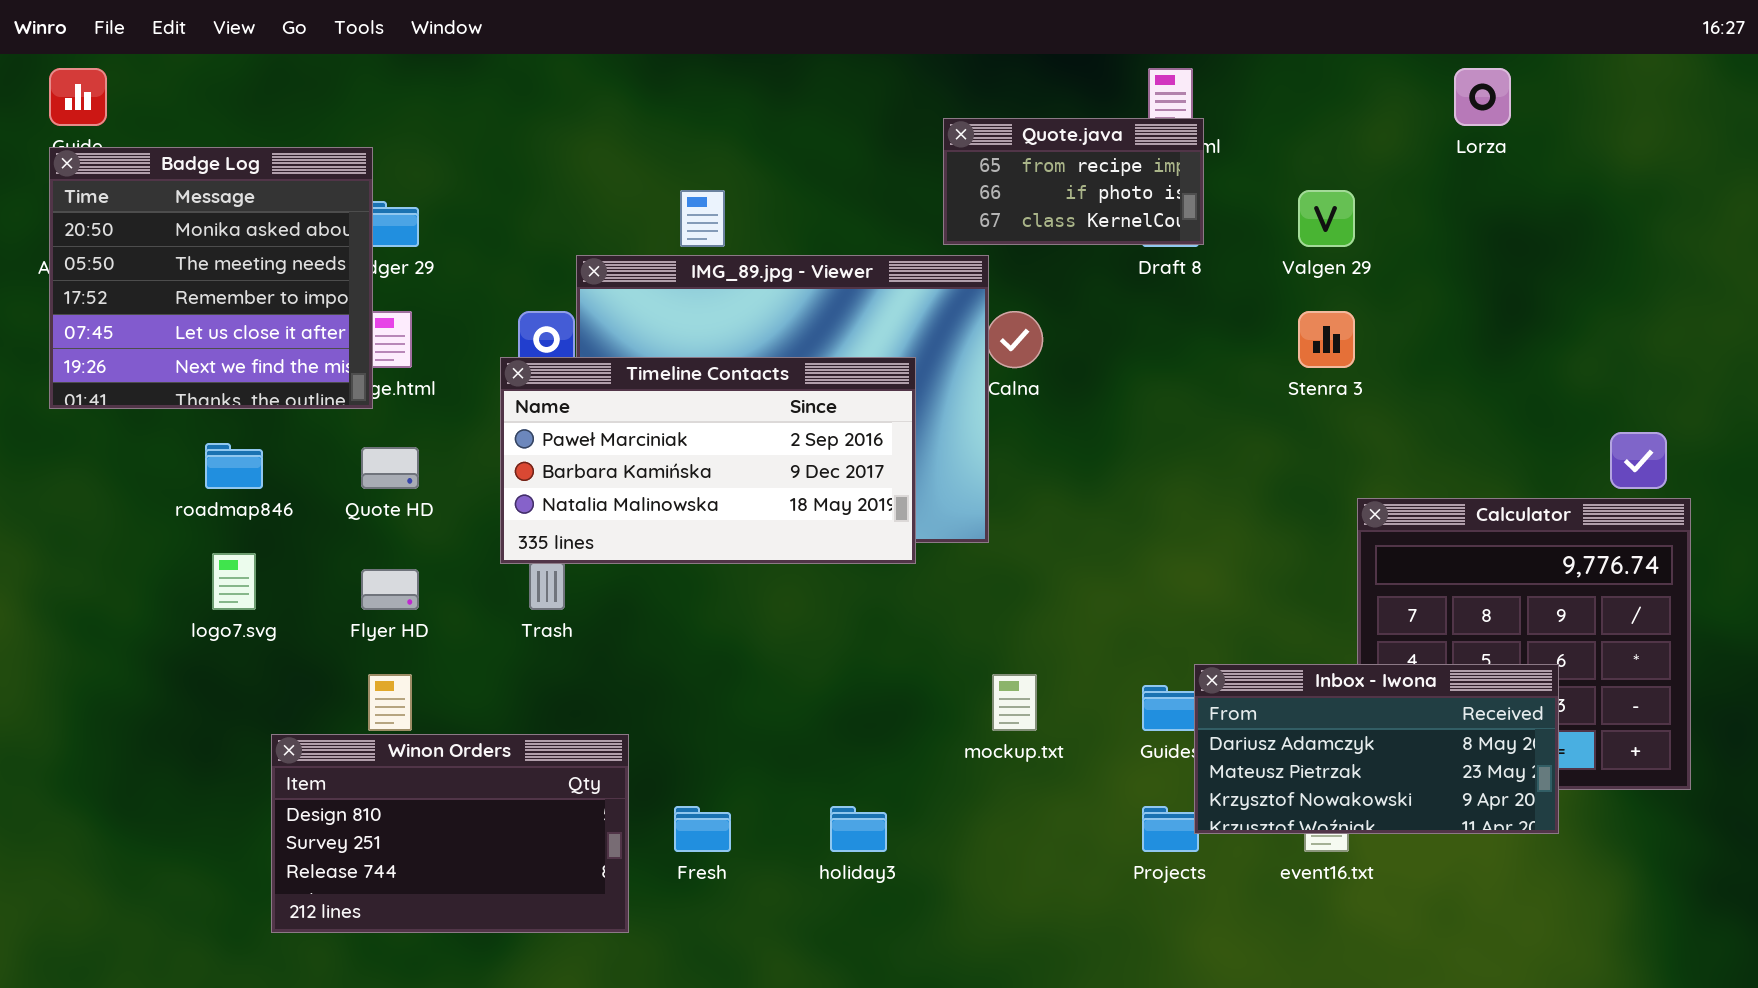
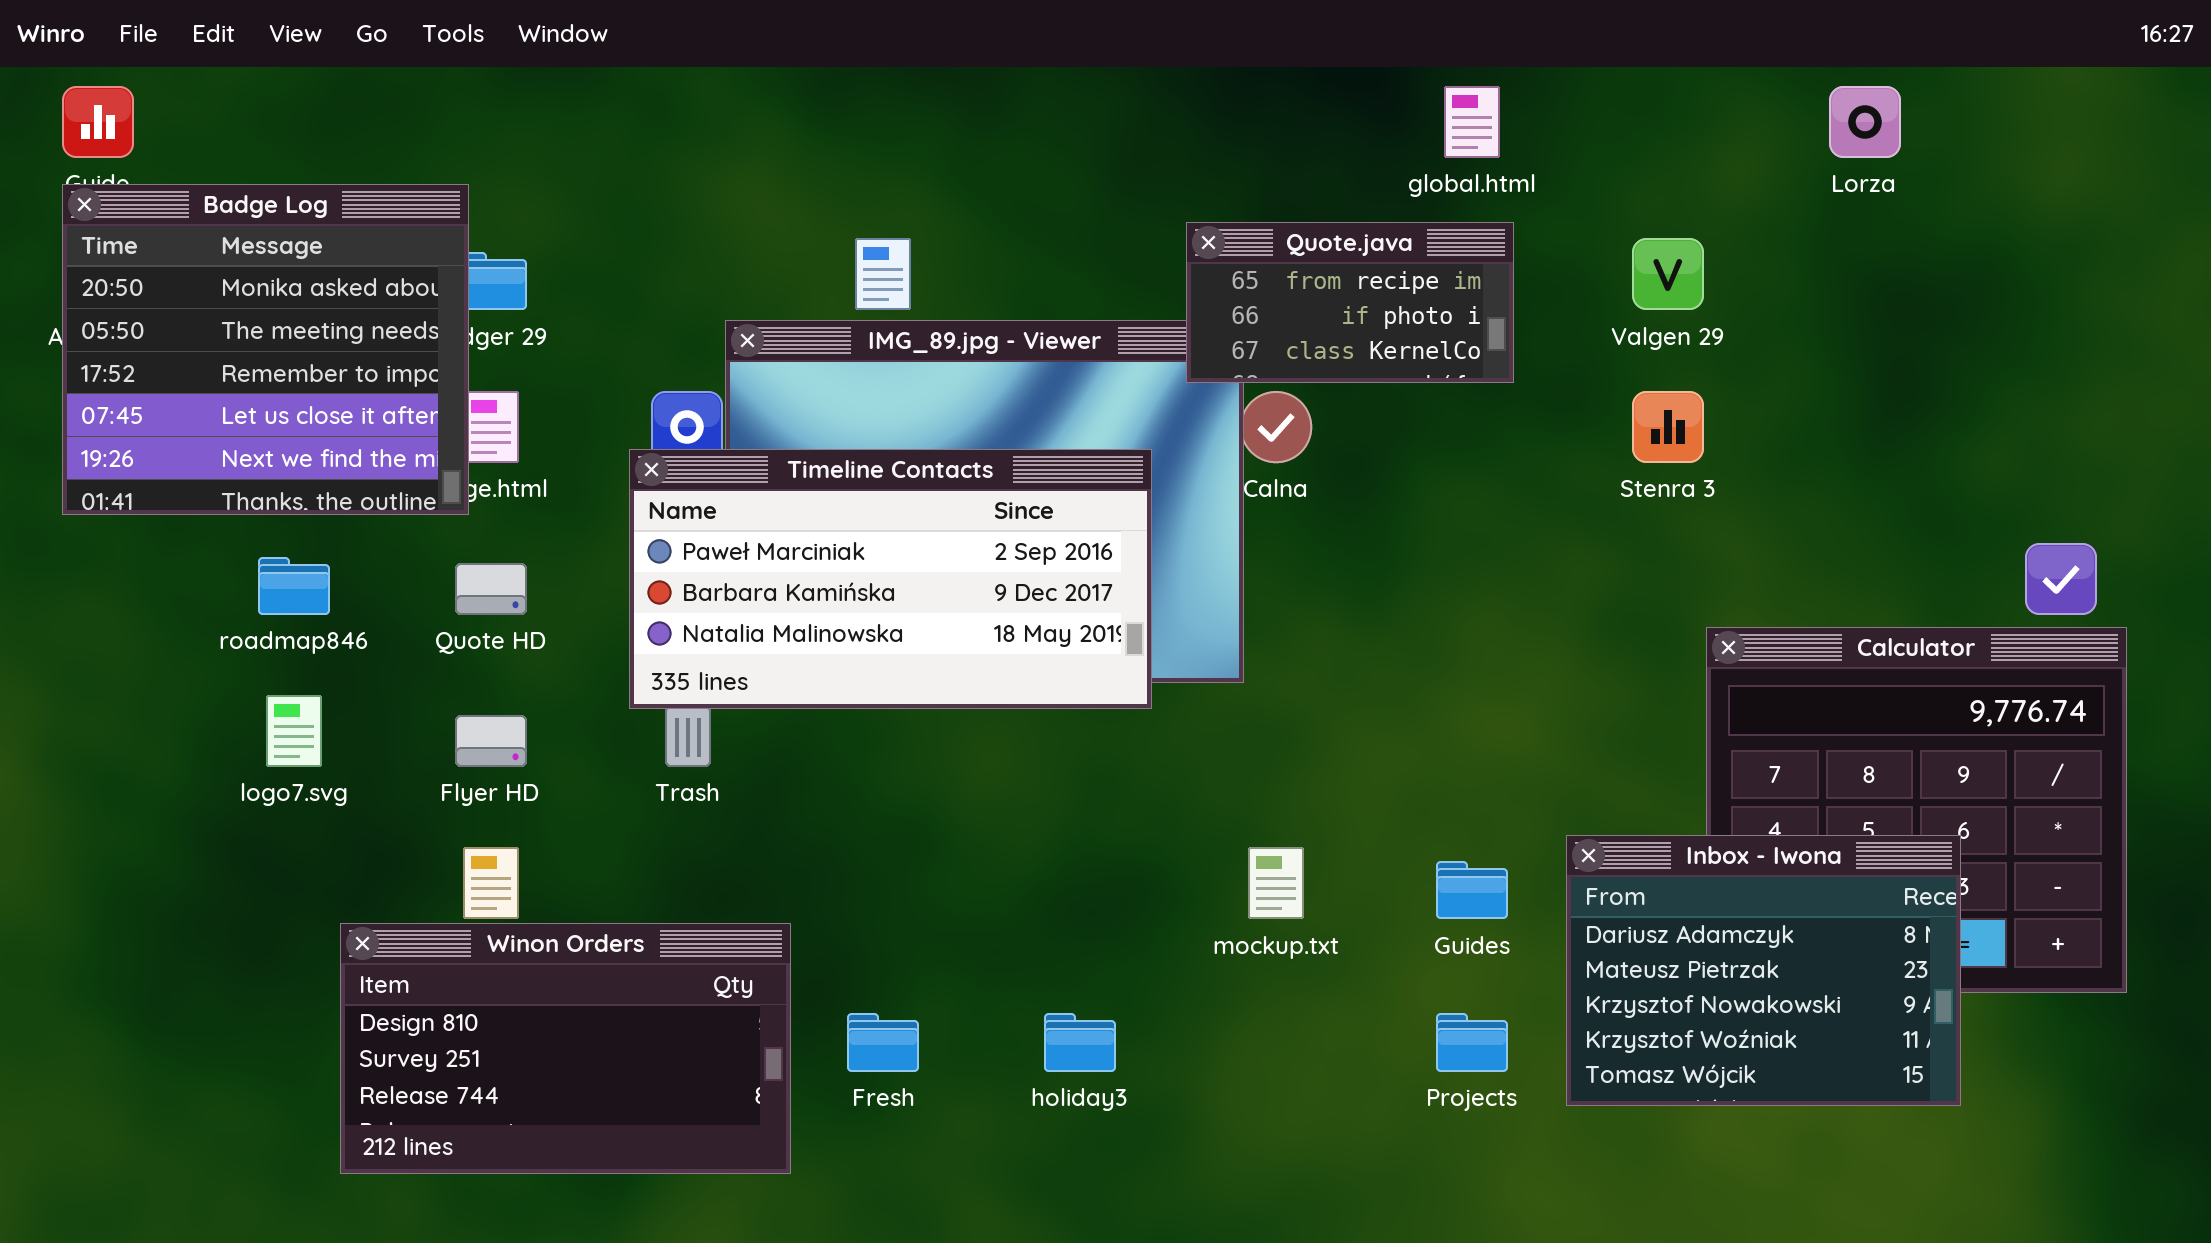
Quote.java: [943,118,1204,245] -> [1186,222,1514,383], moved
Inbox - Iwona: [1194,664,1559,834] -> [1566,835,1961,1106], resized

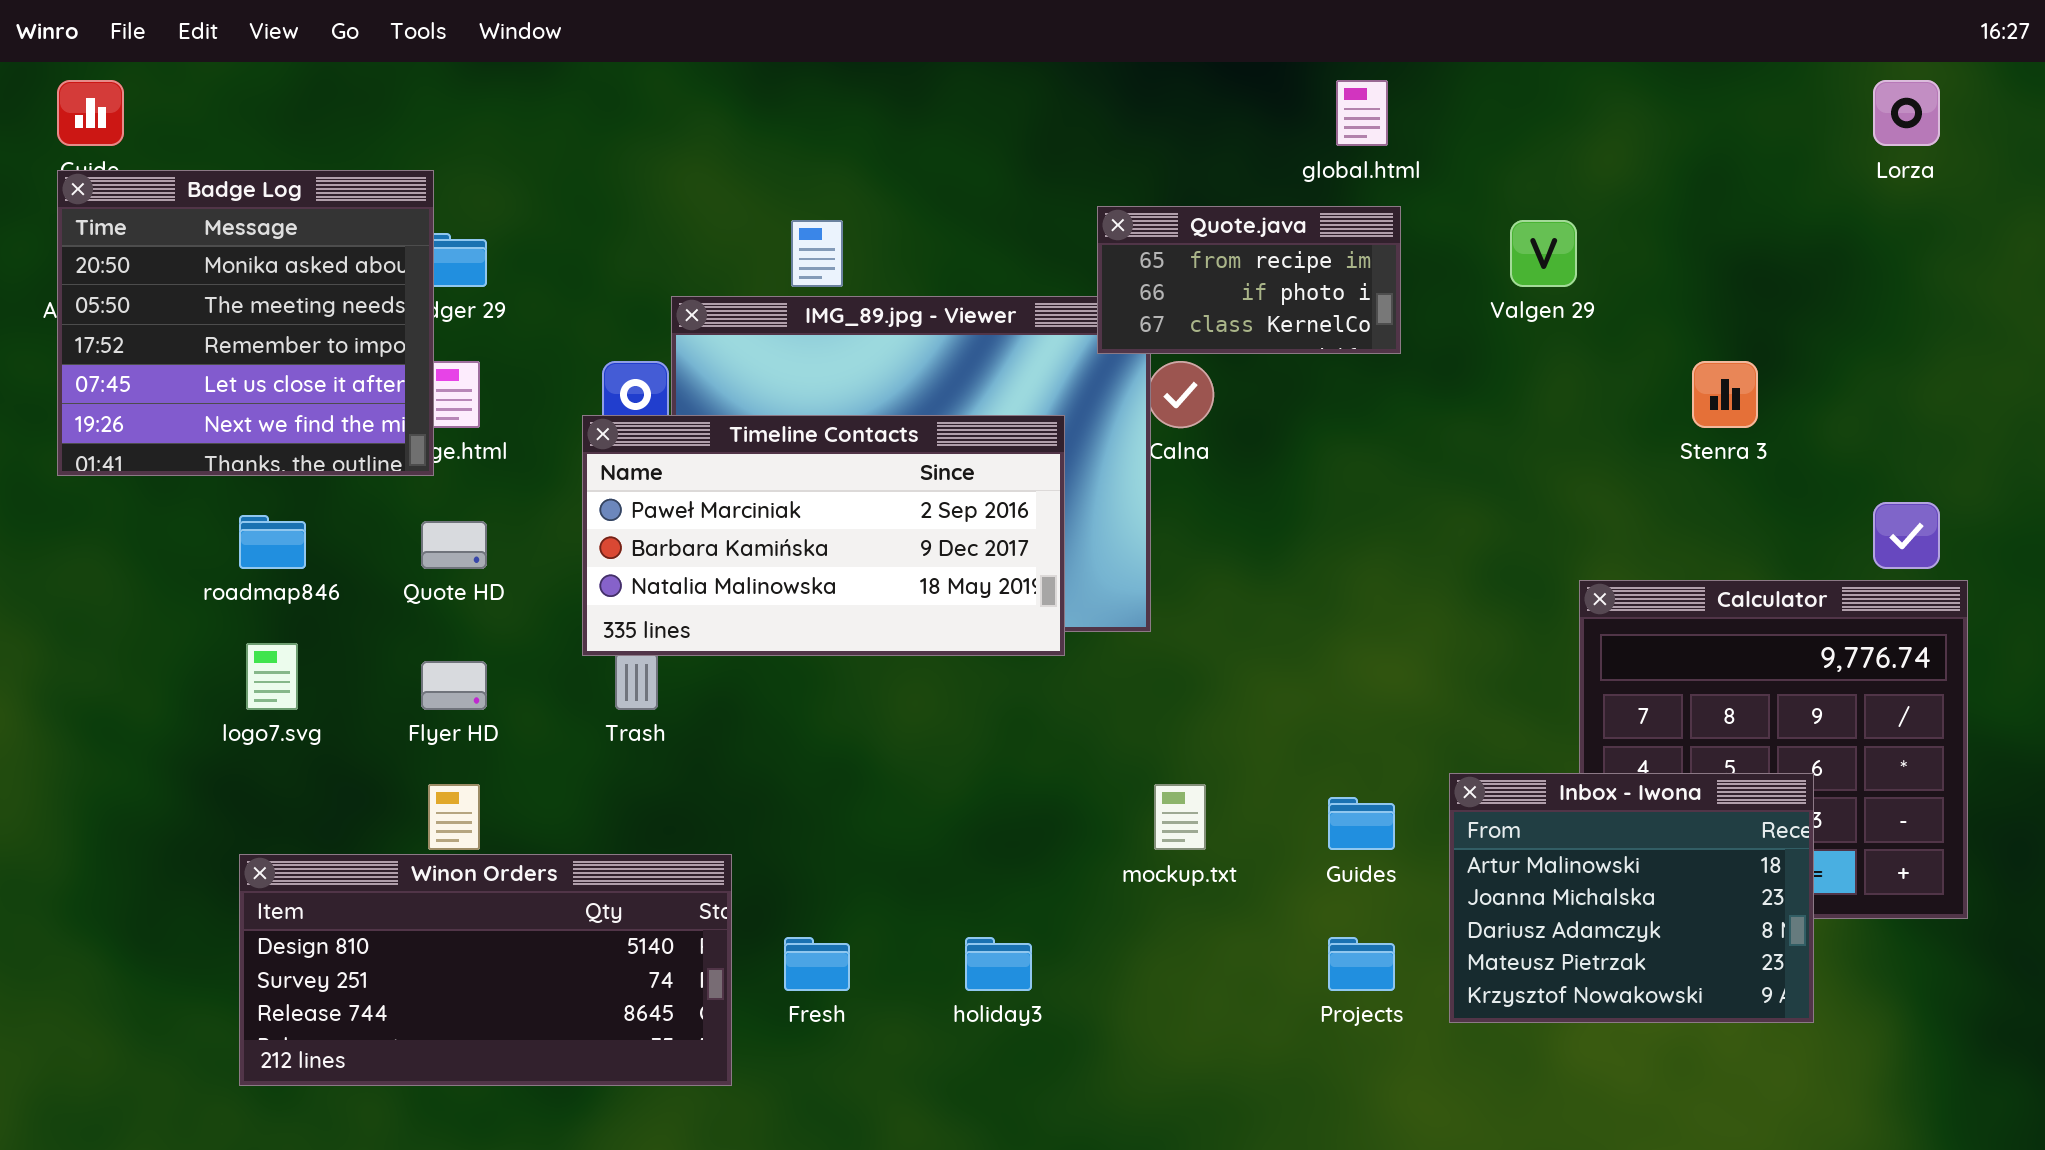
Lorza: [1829,86,1901,158] -> [1873,80,1940,146], moved
Stenra 3: [1632,391,1704,463] -> [1692,361,1758,428], moved
Inbox - Iwona: [1566,835,1961,1106] -> [1449,773,1814,1023], scrolled up 2 rows
Winon Orders: [340,923,791,1174] -> [239,854,732,1086], resized

